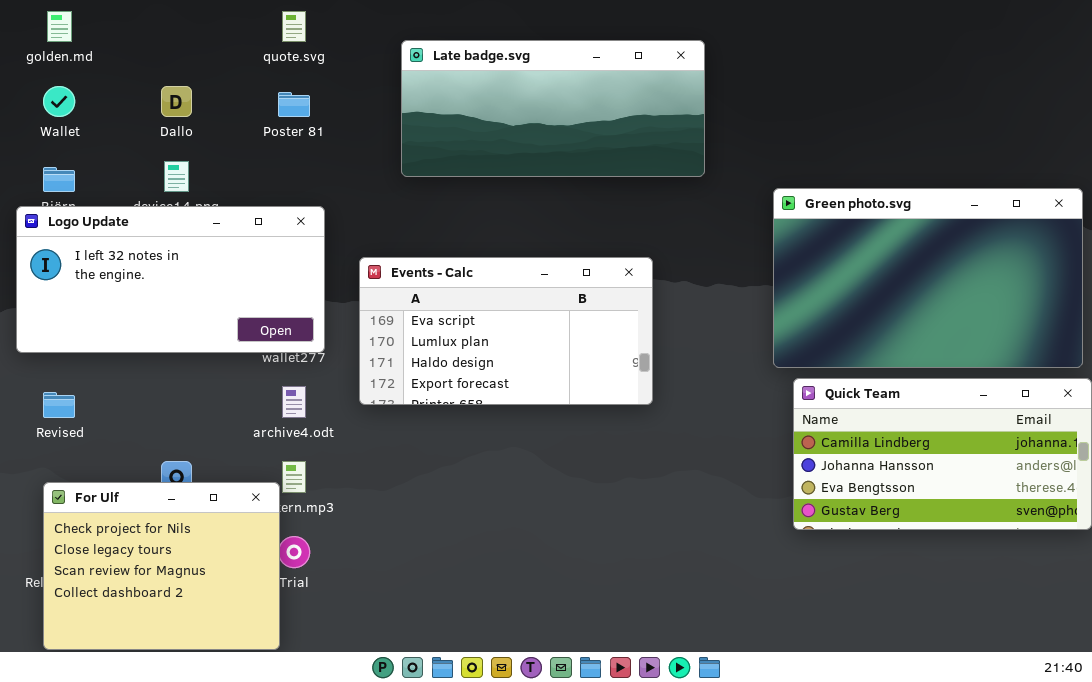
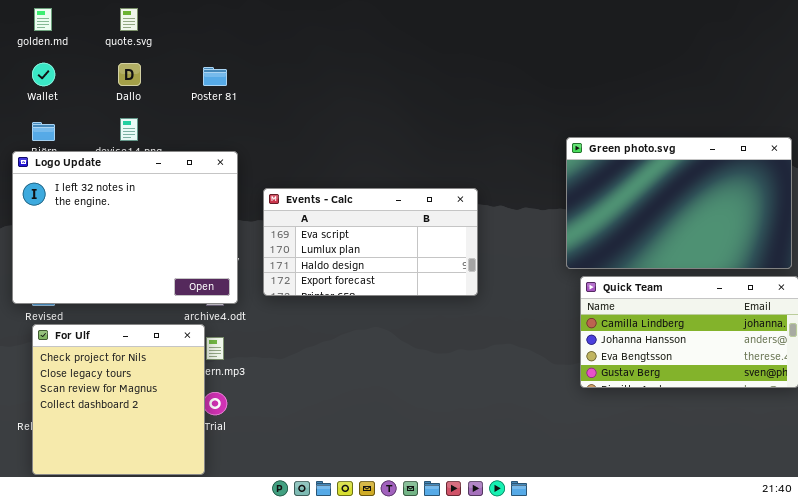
quote.svg: [282,11,306,42] -> [120,8,138,31], moved
Late badge.svg: [401,40,705,177] -> none, closed
Logo Update: [16,206,325,353] -> [12,151,238,304], resized
For Ulf: [43,482,280,650] -> [32,324,205,475], resized

